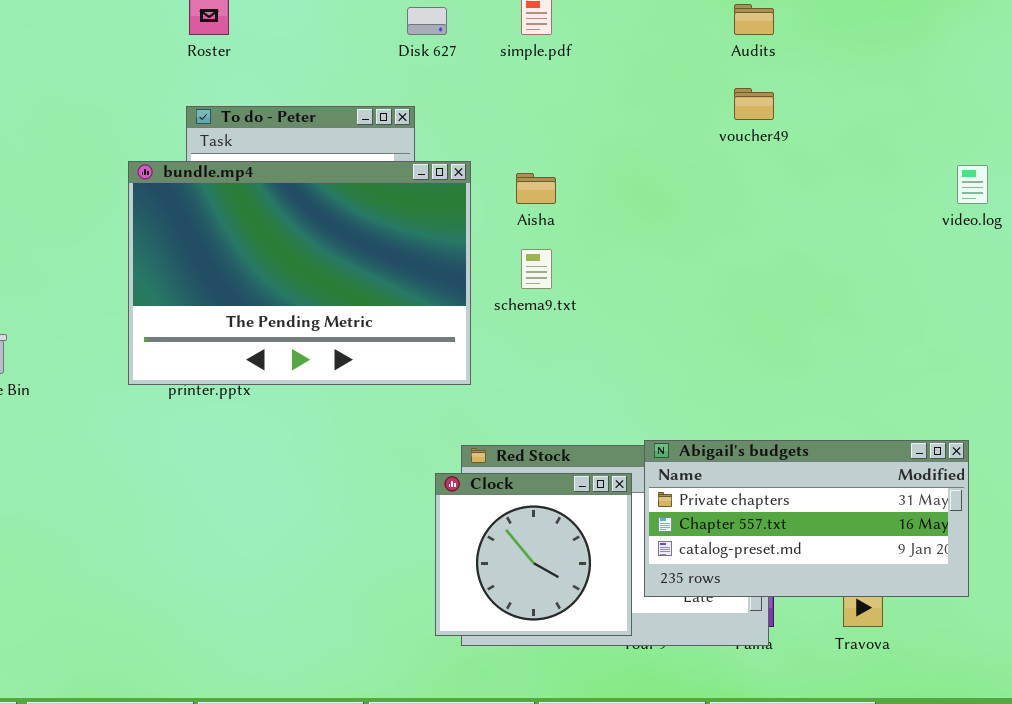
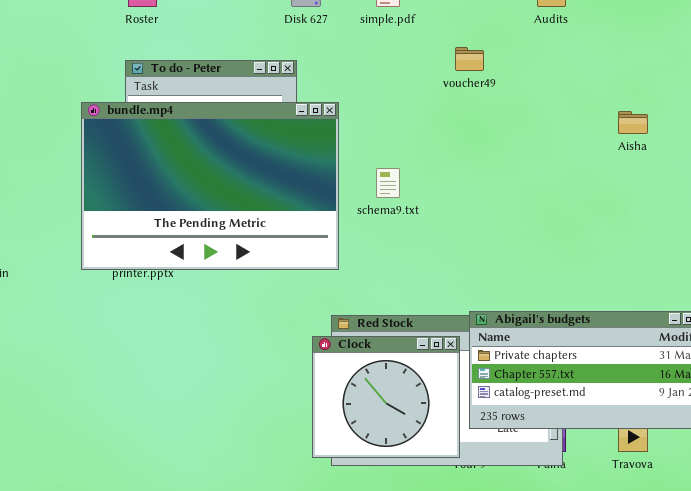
voucher49: [734,88,774,120] -> [455,47,484,71], moved
Aisha: [516,173,556,204] -> [618,111,648,134], moved

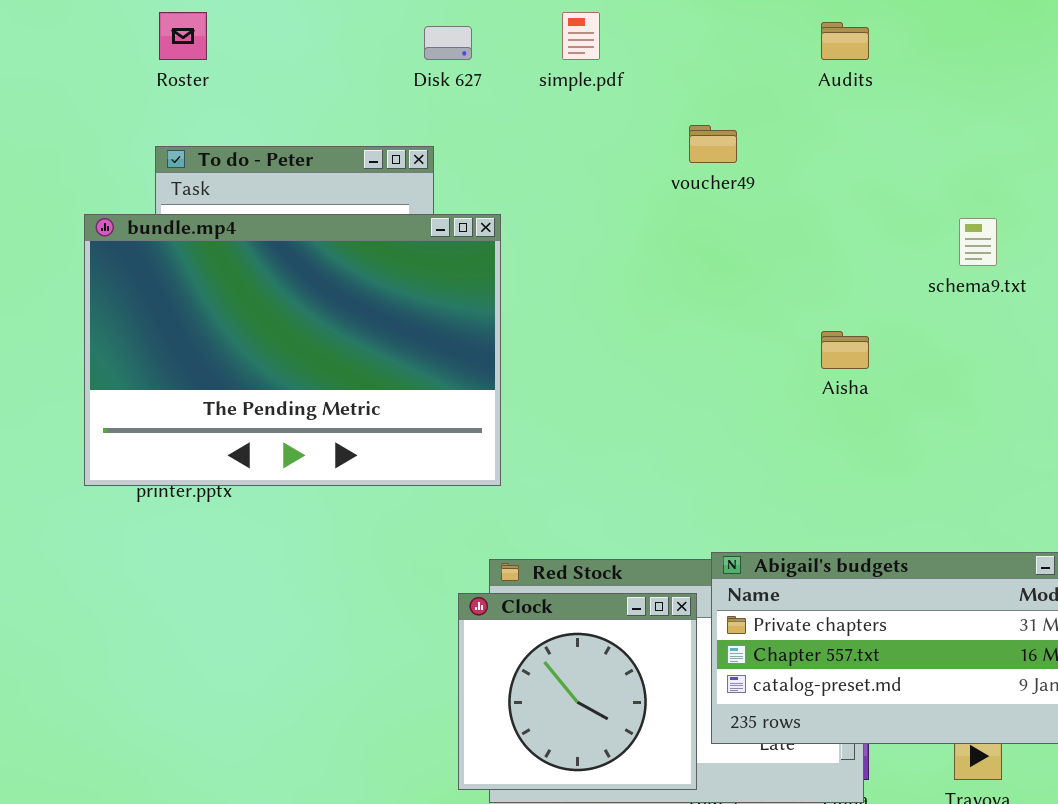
Aisha: [618,111,648,134] -> [821,331,869,369], moved
schema9.txt: [376,168,400,198] -> [959,218,997,266], moved

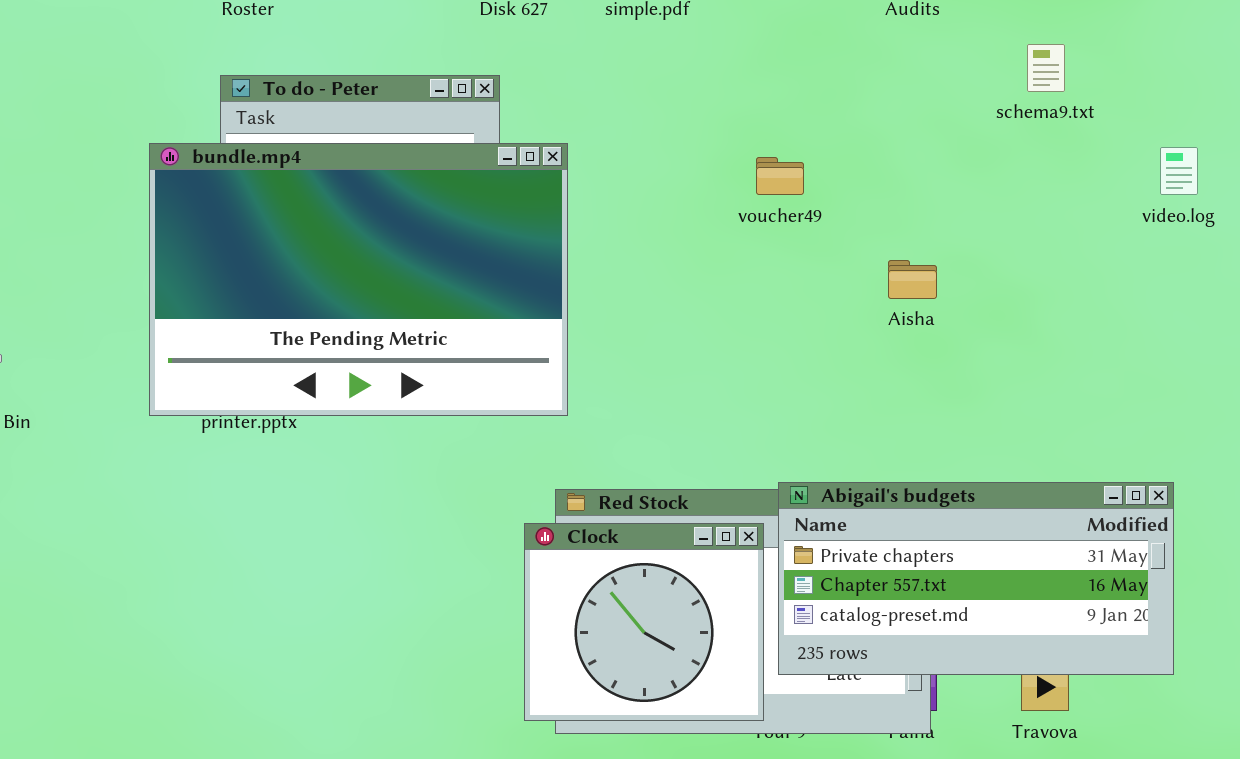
voucher49: [689,125,737,163] -> [756,157,804,195], moved
schema9.txt: [959,218,997,266] -> [1027,44,1065,92], moved

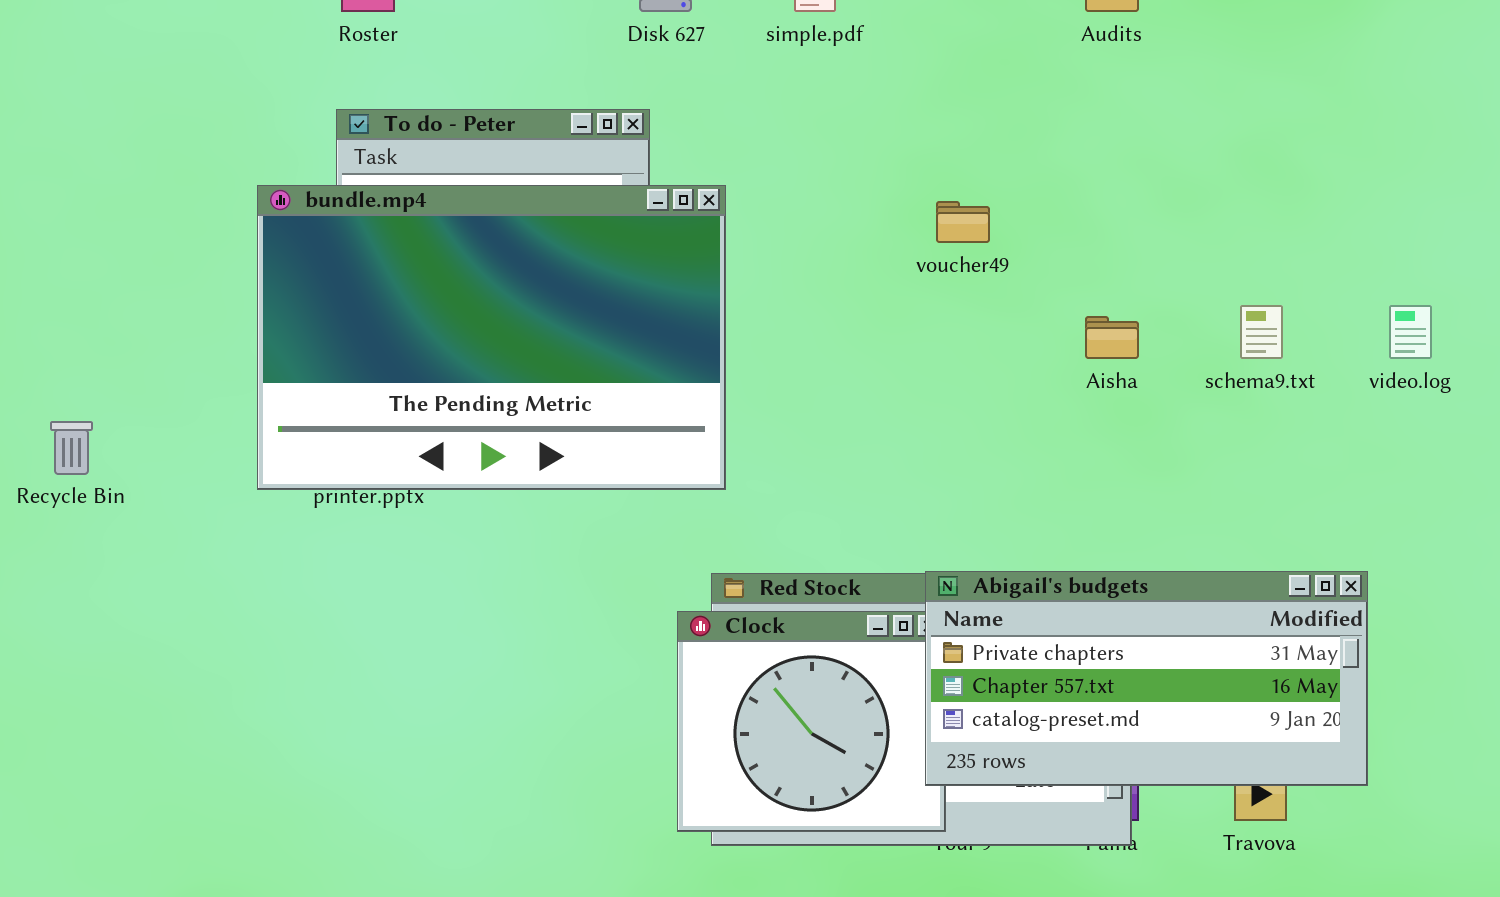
schema9.txt: [1027,44,1065,92] -> [1240,305,1283,359], moved
video.log: [1160,147,1198,195] -> [1389,305,1432,359], moved
Abigail's budgets: [778,482,1174,675] -> [925,571,1368,786], moved

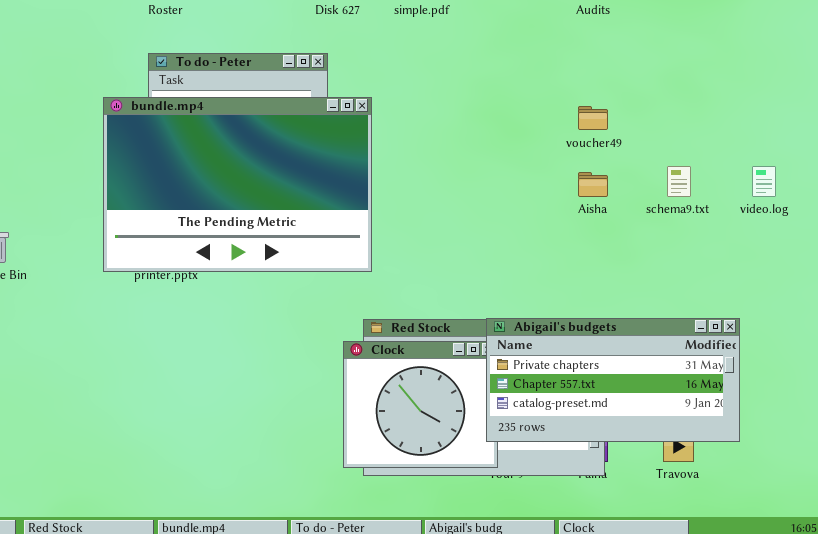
voucher49: [936,201,990,243] -> [578,106,608,130], moved

